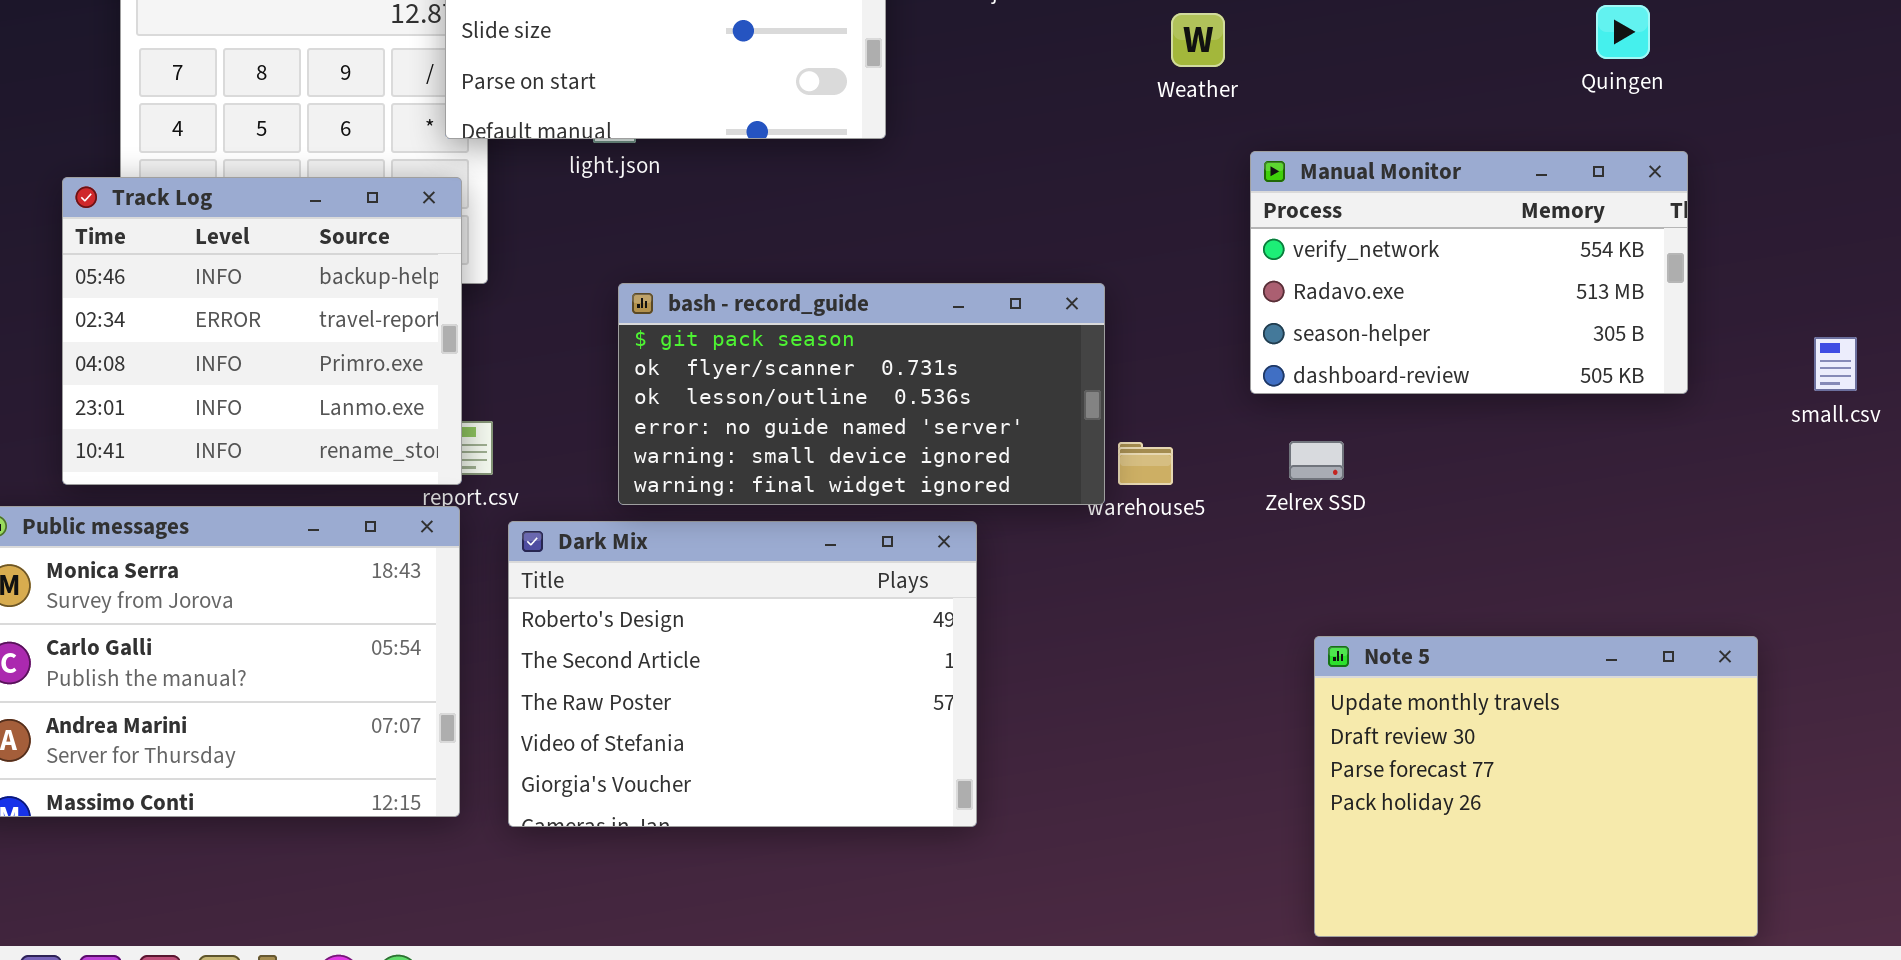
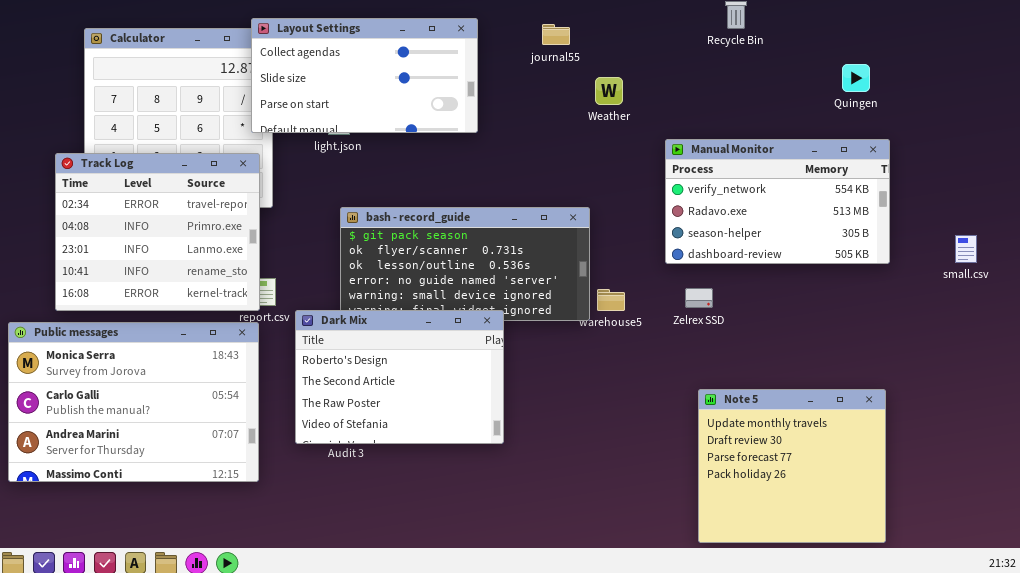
Weather: [1171,13,1225,67] -> [595,77,623,105], moved
Track Log: [62,177,462,485] -> [55,153,260,311], scrolled down 1 row
Dark Mix: [508,521,977,827] -> [295,310,504,444], moved, resized
Note 5: [1314,636,1758,937] -> [698,389,886,543], resized

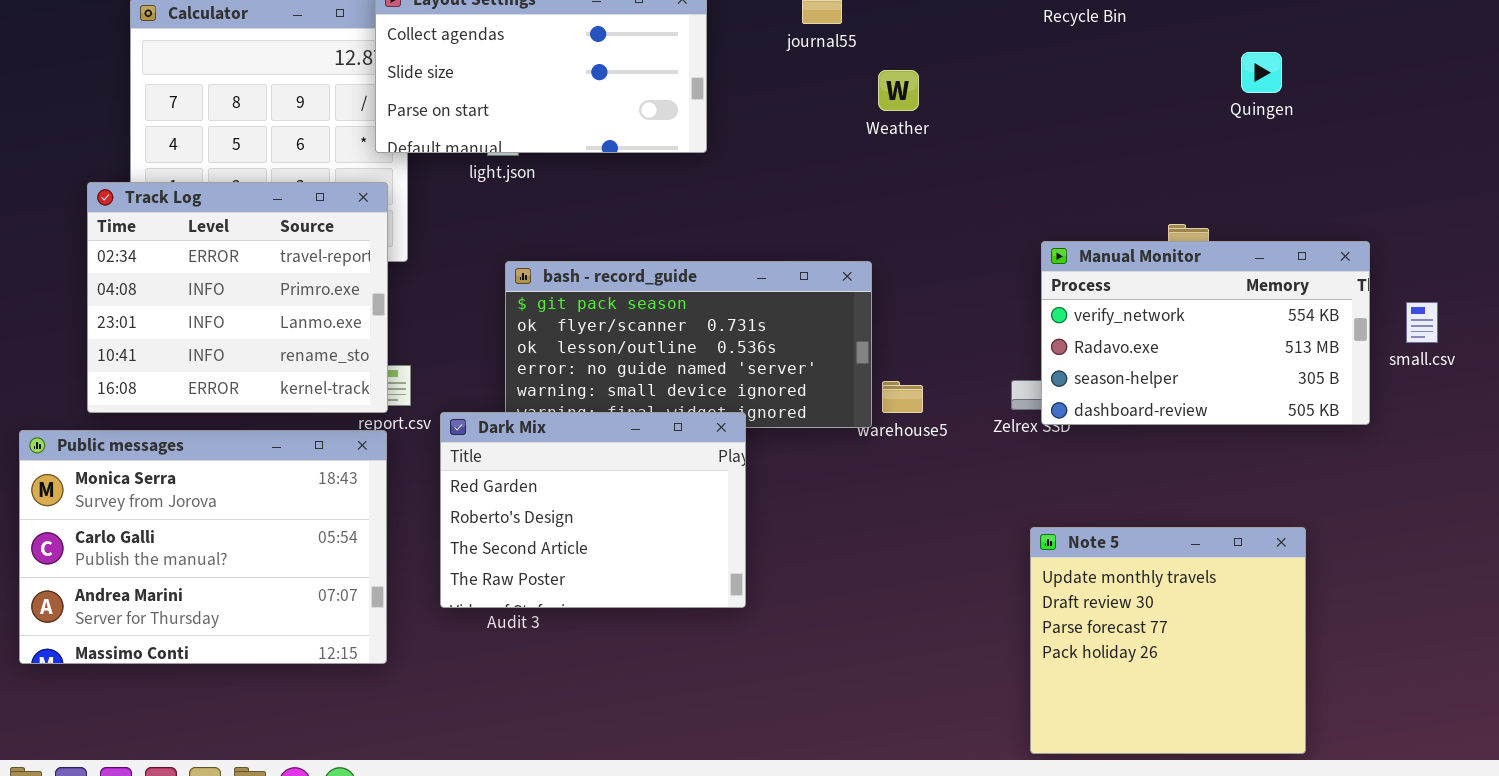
Manual Monitor: [665,139,890,264] -> [1041,241,1370,425], moved
Dark Mix: [295,310,504,444] -> [440,412,746,608], scrolled up 1 row

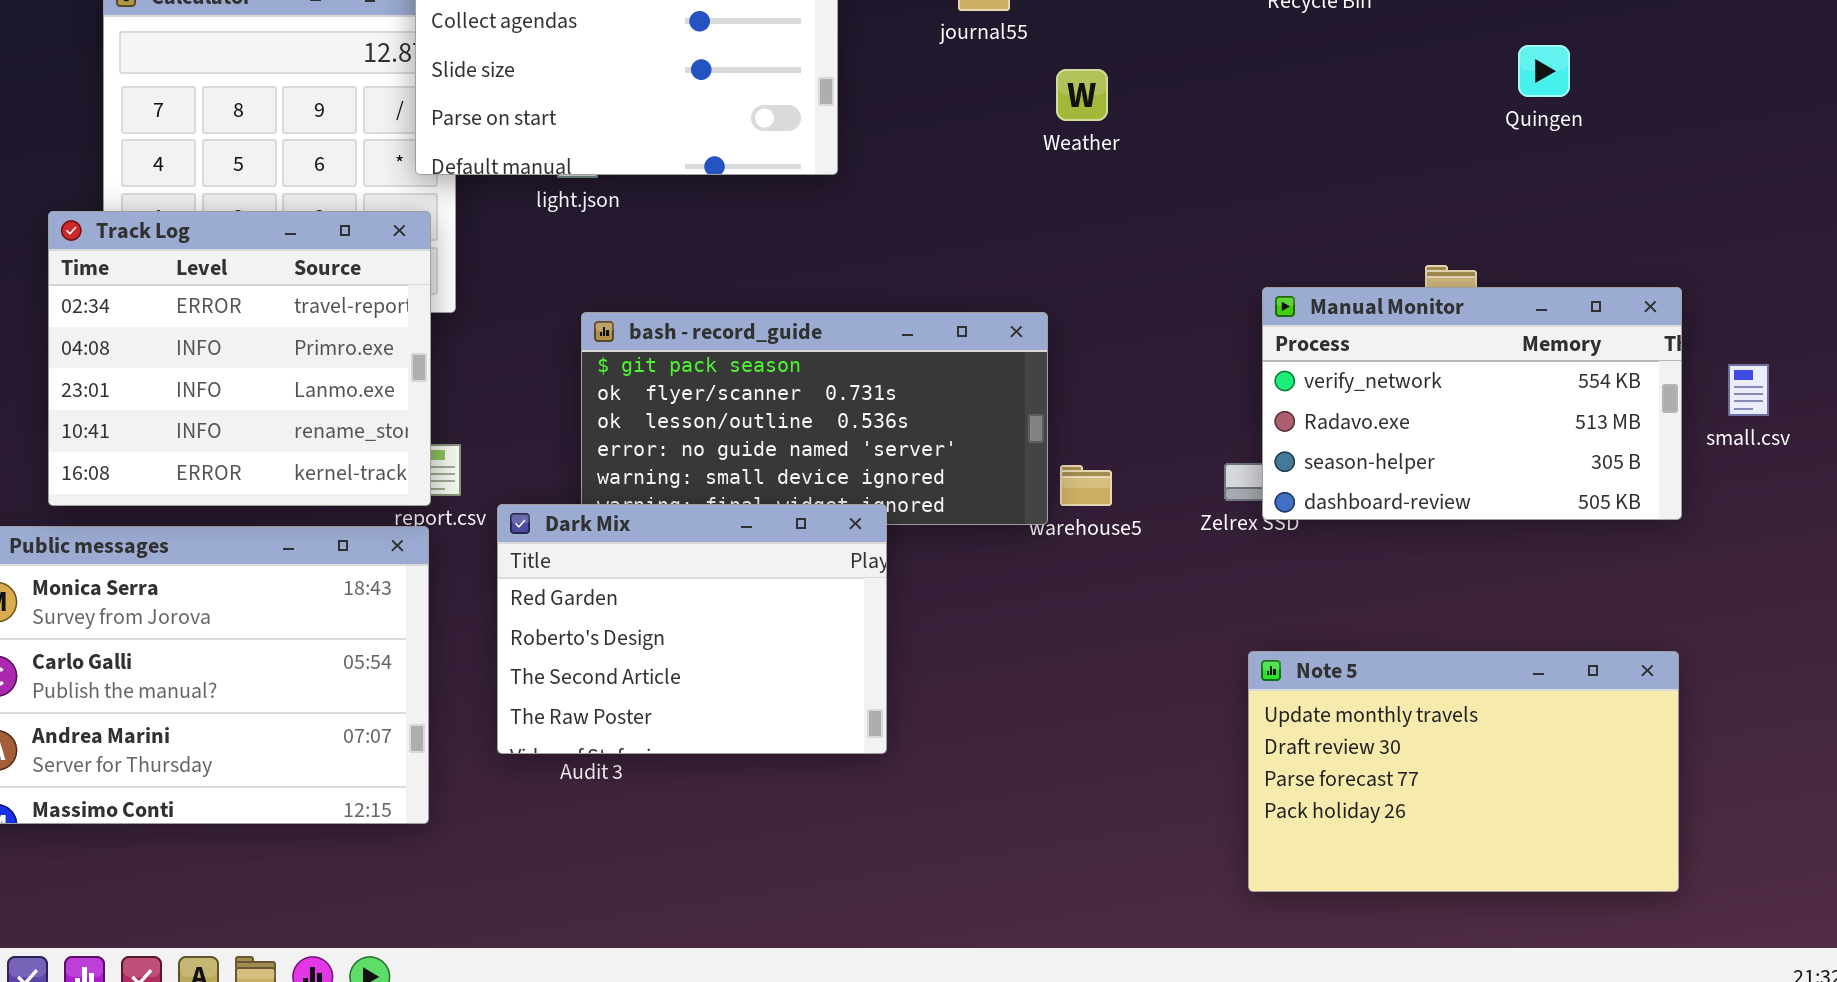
Note 5: [1030,527,1306,754] -> [1248,651,1679,892], resized

